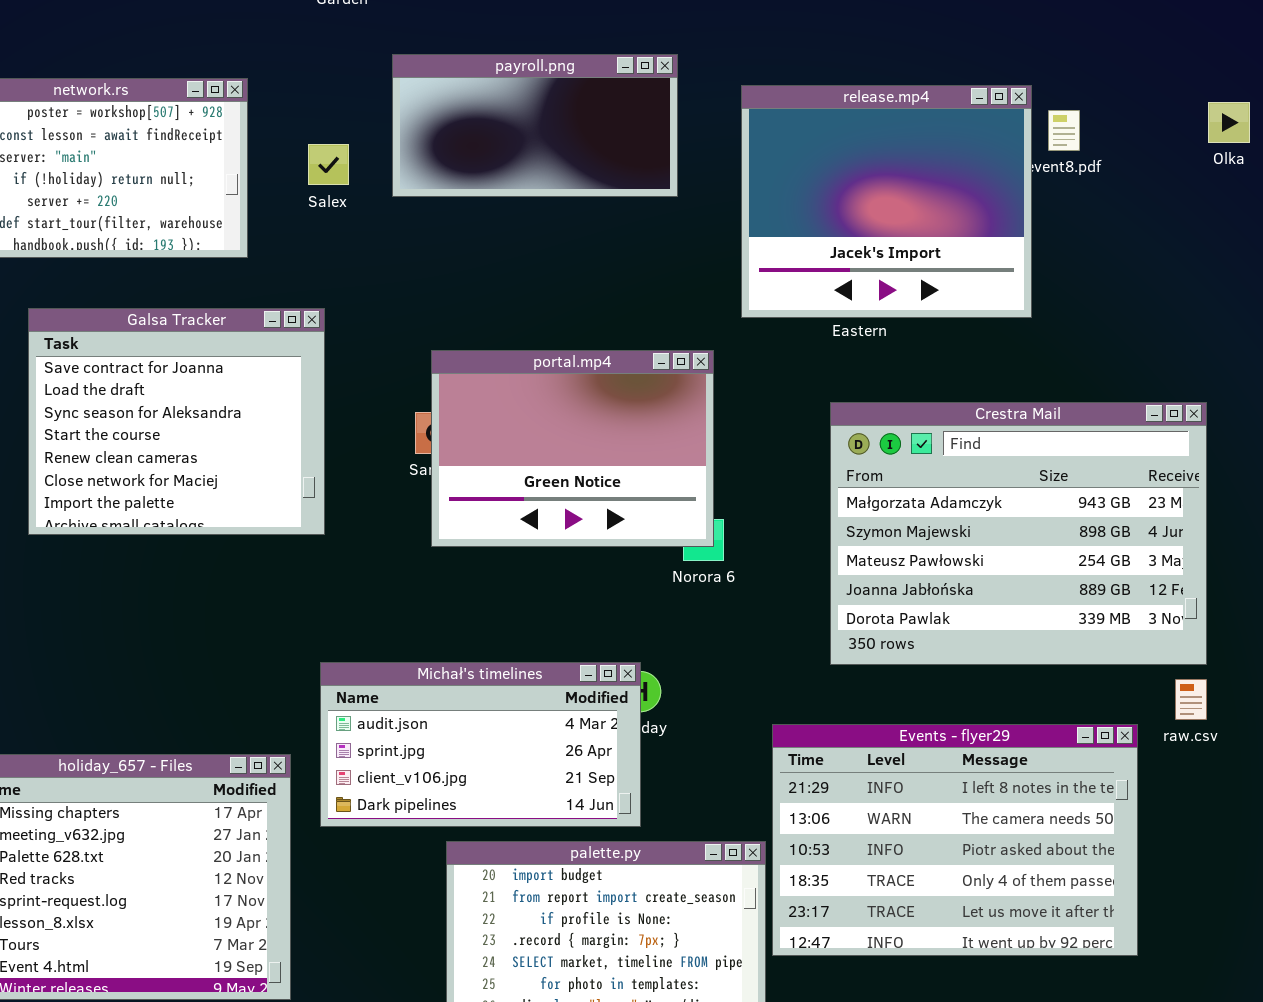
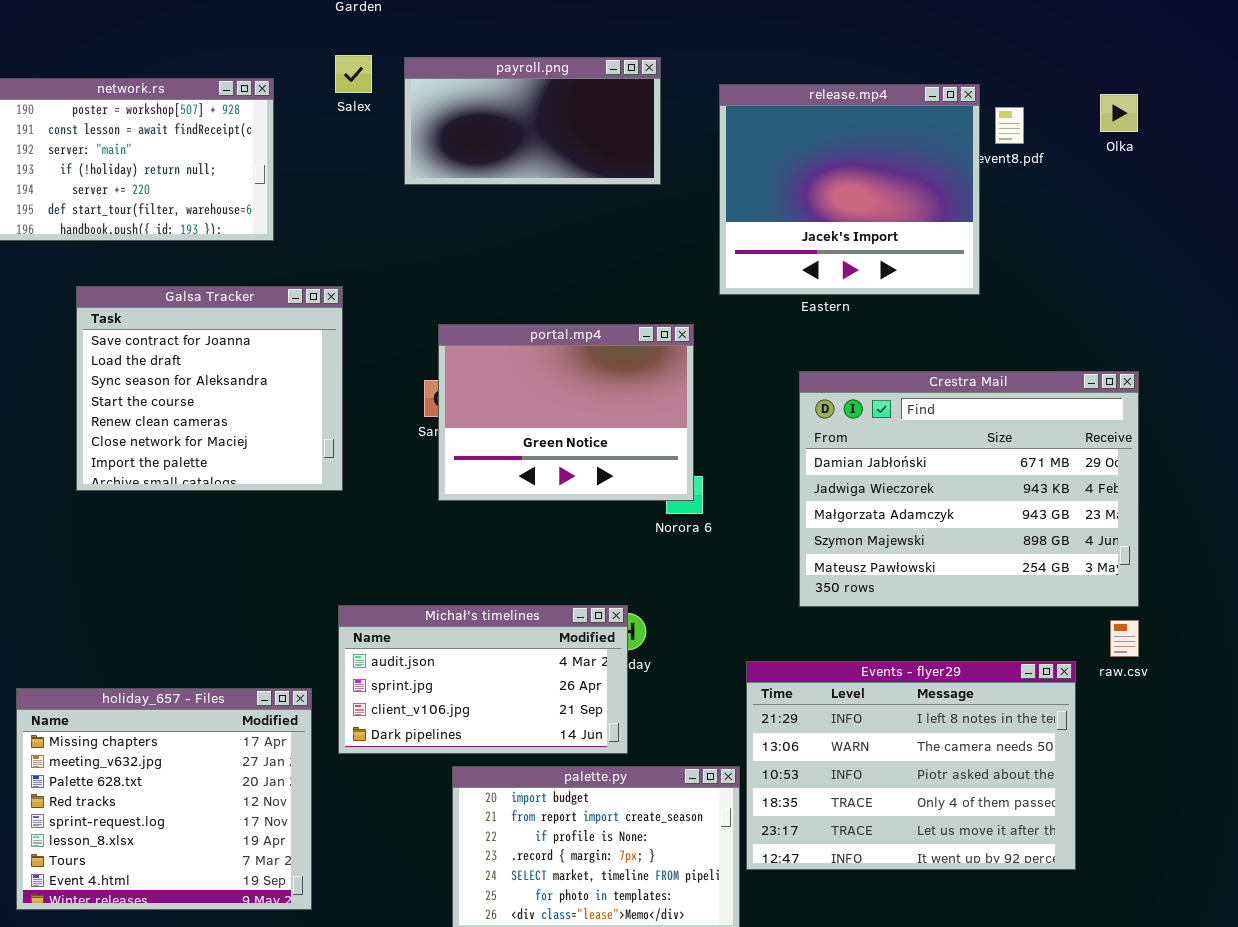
Olka: [1208,102,1250,143] -> [1100,94,1138,132], moved
Salex: [308,144,349,185] -> [335,55,372,93], moved
Crestra Mail: [830,402,1207,665] -> [799,371,1139,607], scrolled up 2 rows

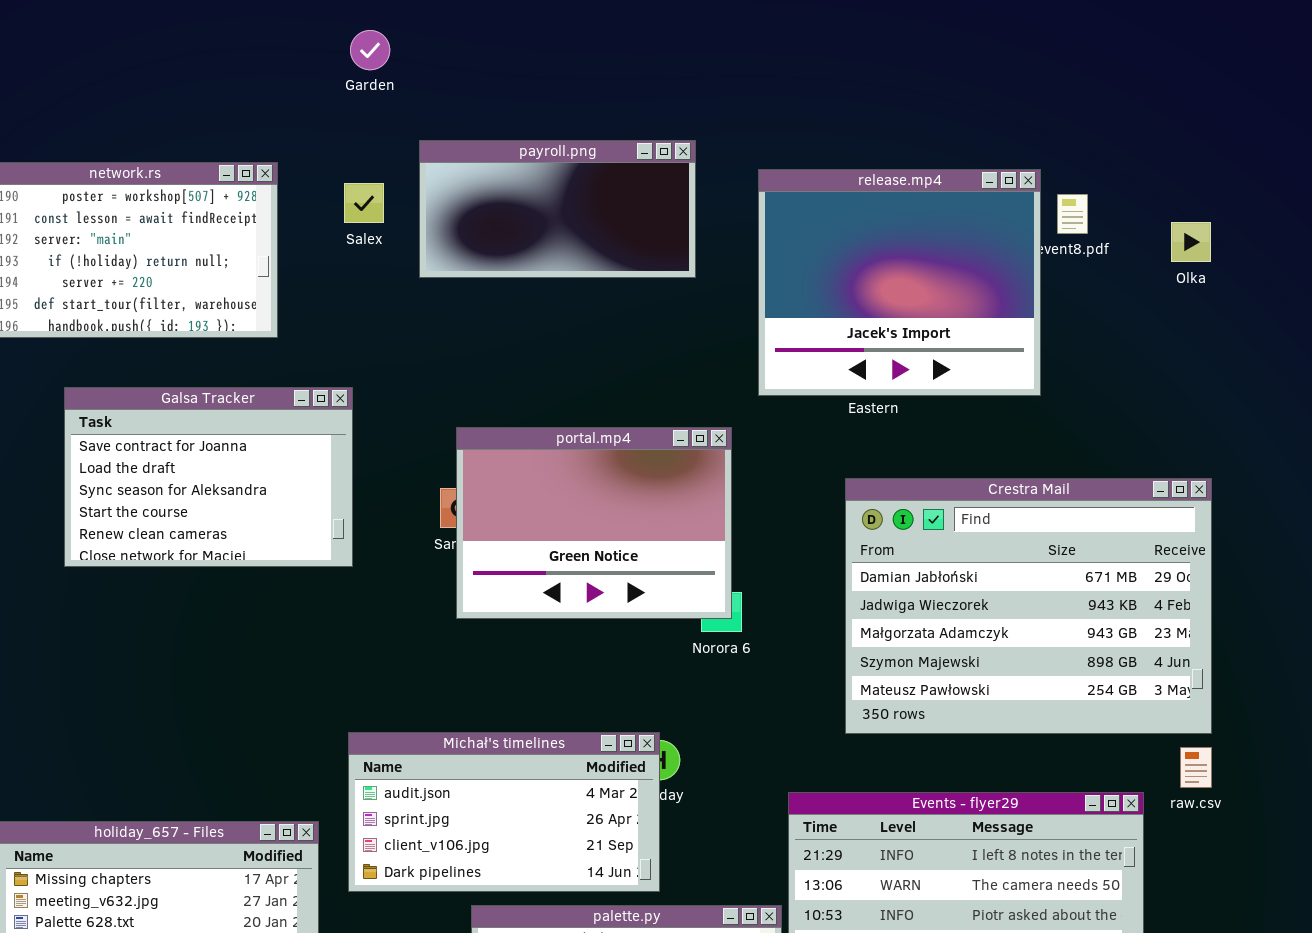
Salex: [335,55,372,93] -> [344,183,384,223], moved
Olka: [1100,94,1138,132] -> [1171,222,1211,262], moved
Galsa Tracker: [76,286,343,491] -> [64,387,353,567], resized

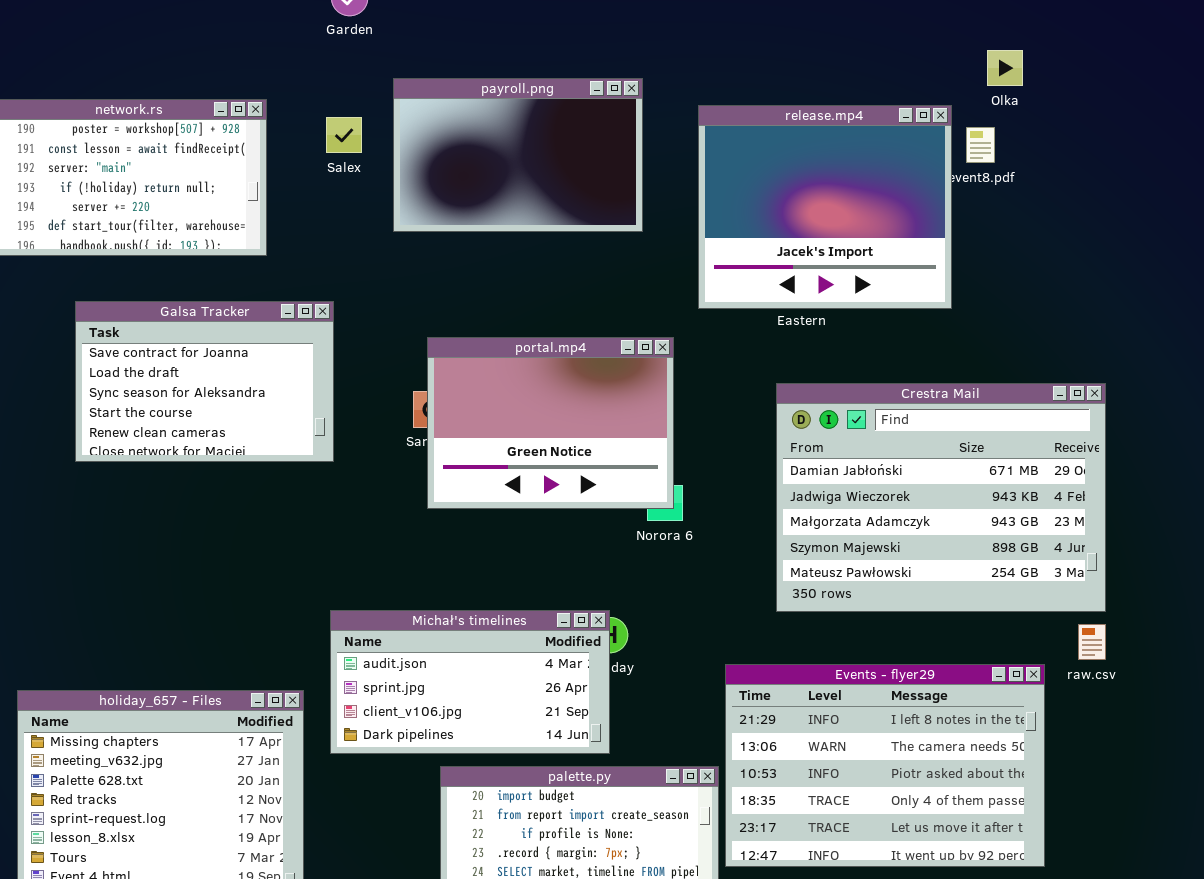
payroll.png: [419,140,696,278] -> [393,78,643,232], resized
Olka: [1171,222,1211,262] -> [987,50,1023,86], moved

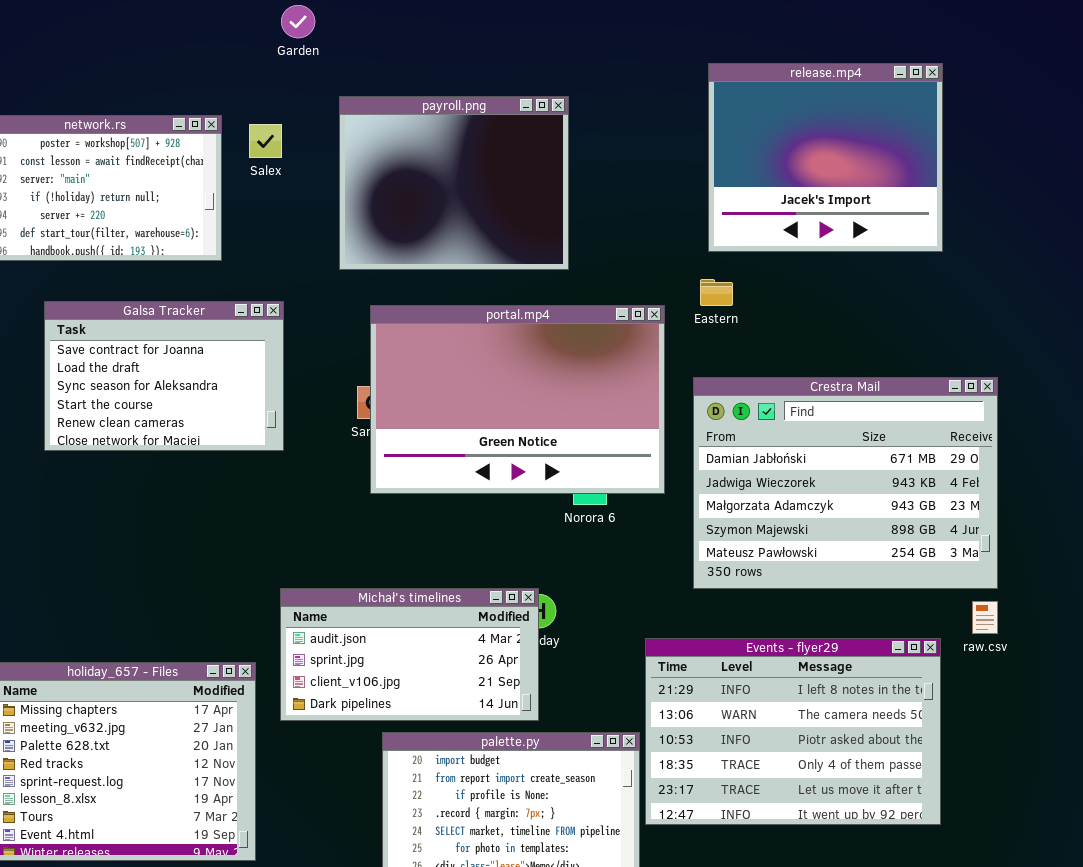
payroll.png: [393,78,643,232] -> [339,96,569,270], resized
release.mp4: [698,105,952,309] -> [708,63,943,252], moved
Salex: [326,117,362,153] -> [249,124,282,158], moved
portal.mp4: [427,337,674,509] -> [370,305,665,494], resized

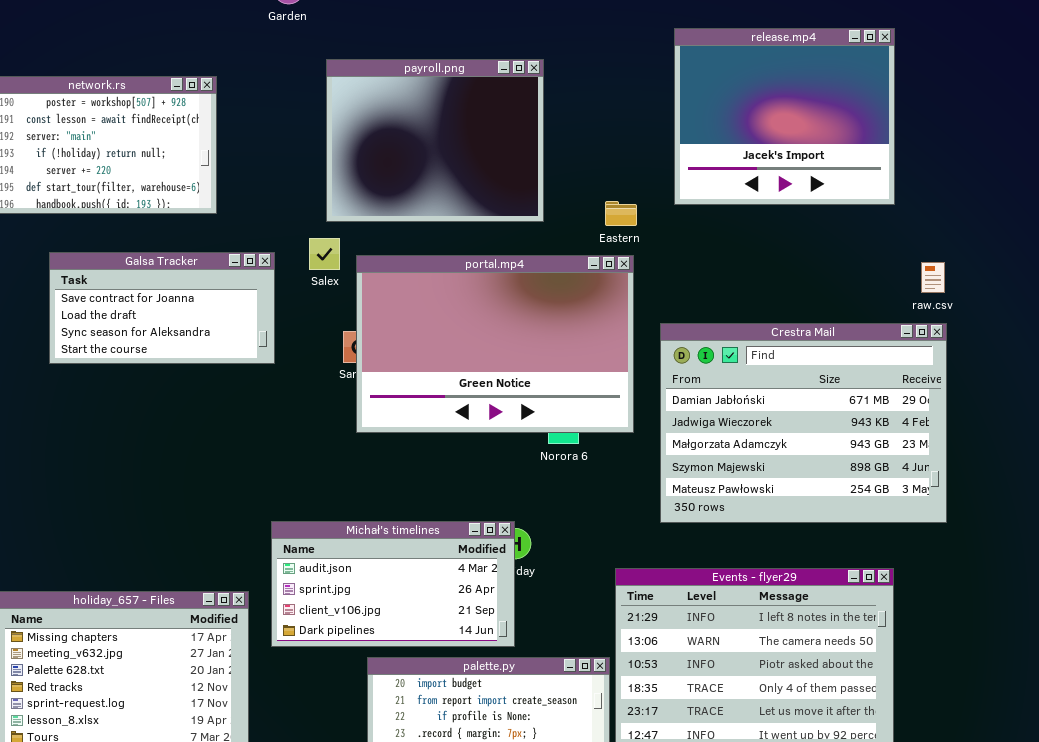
Salex: [249,124,282,158] -> [309,238,340,270], moved
Eastern: [700,279,733,306] -> [605,201,637,226], moved
Galsa Tracker: [44,301,284,451] -> [49,252,275,364], resized
raw.csv: [972,601,998,634] -> [921,262,945,293], moved

